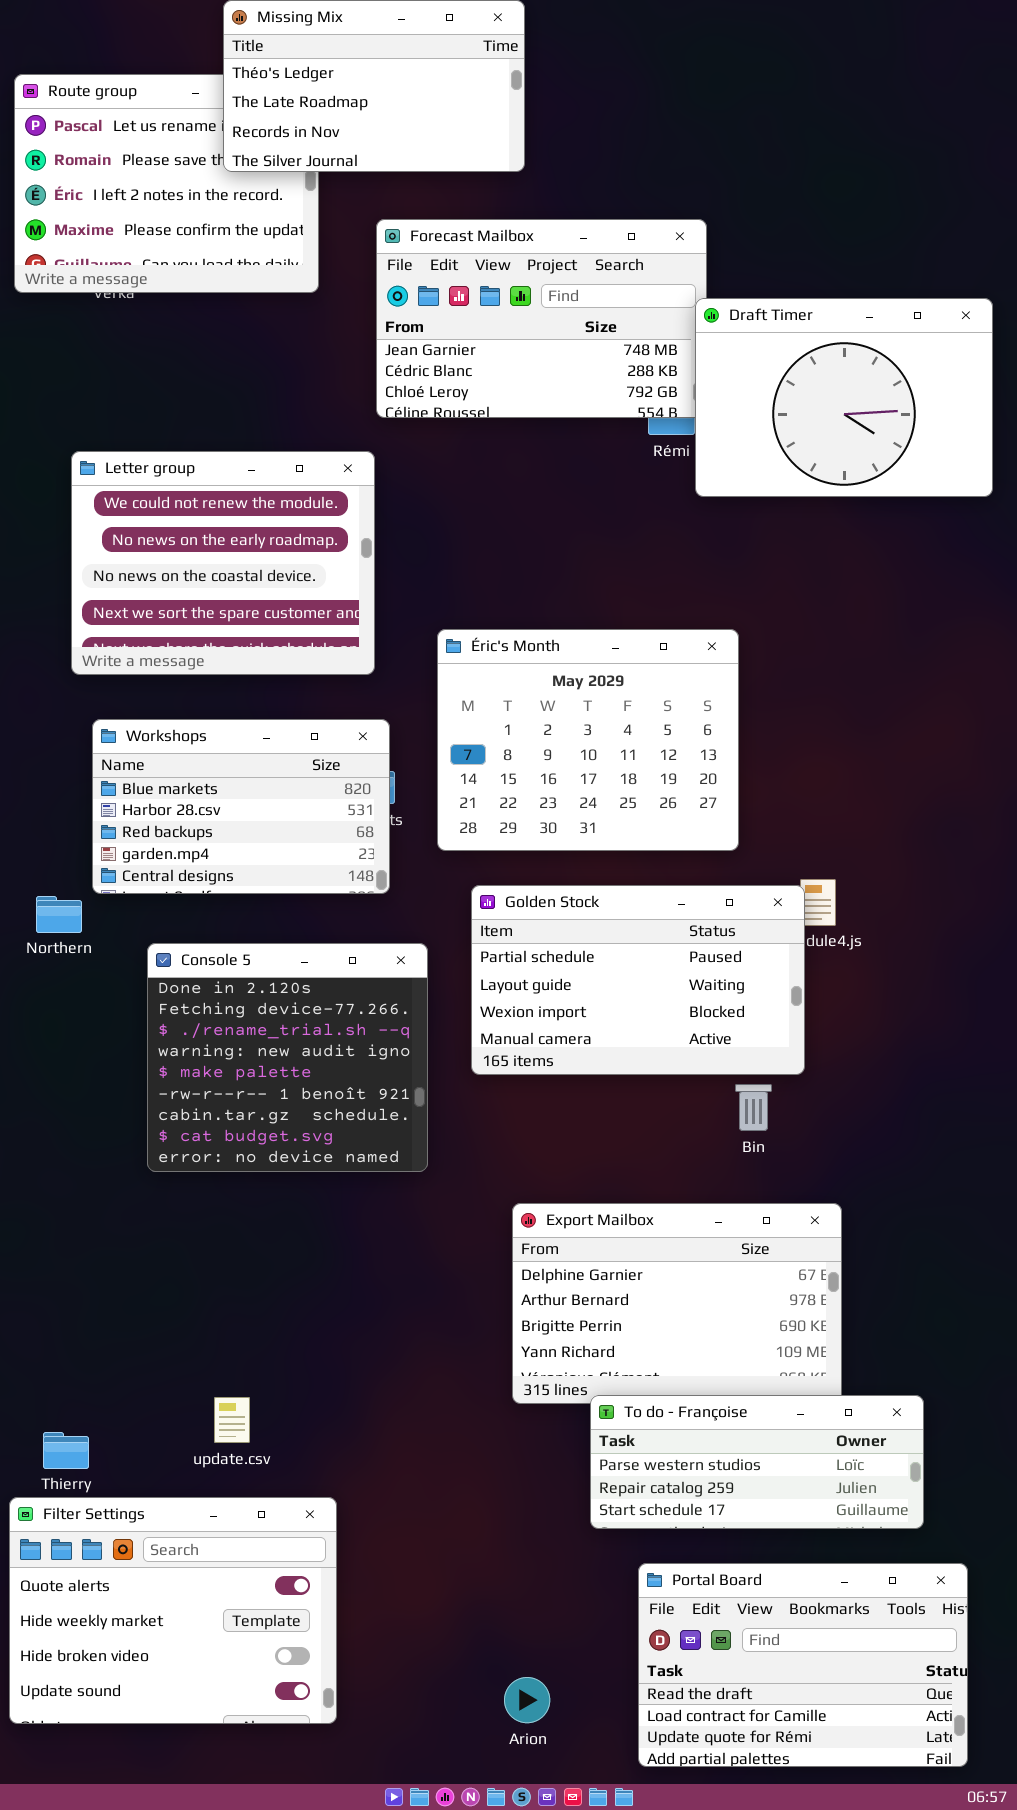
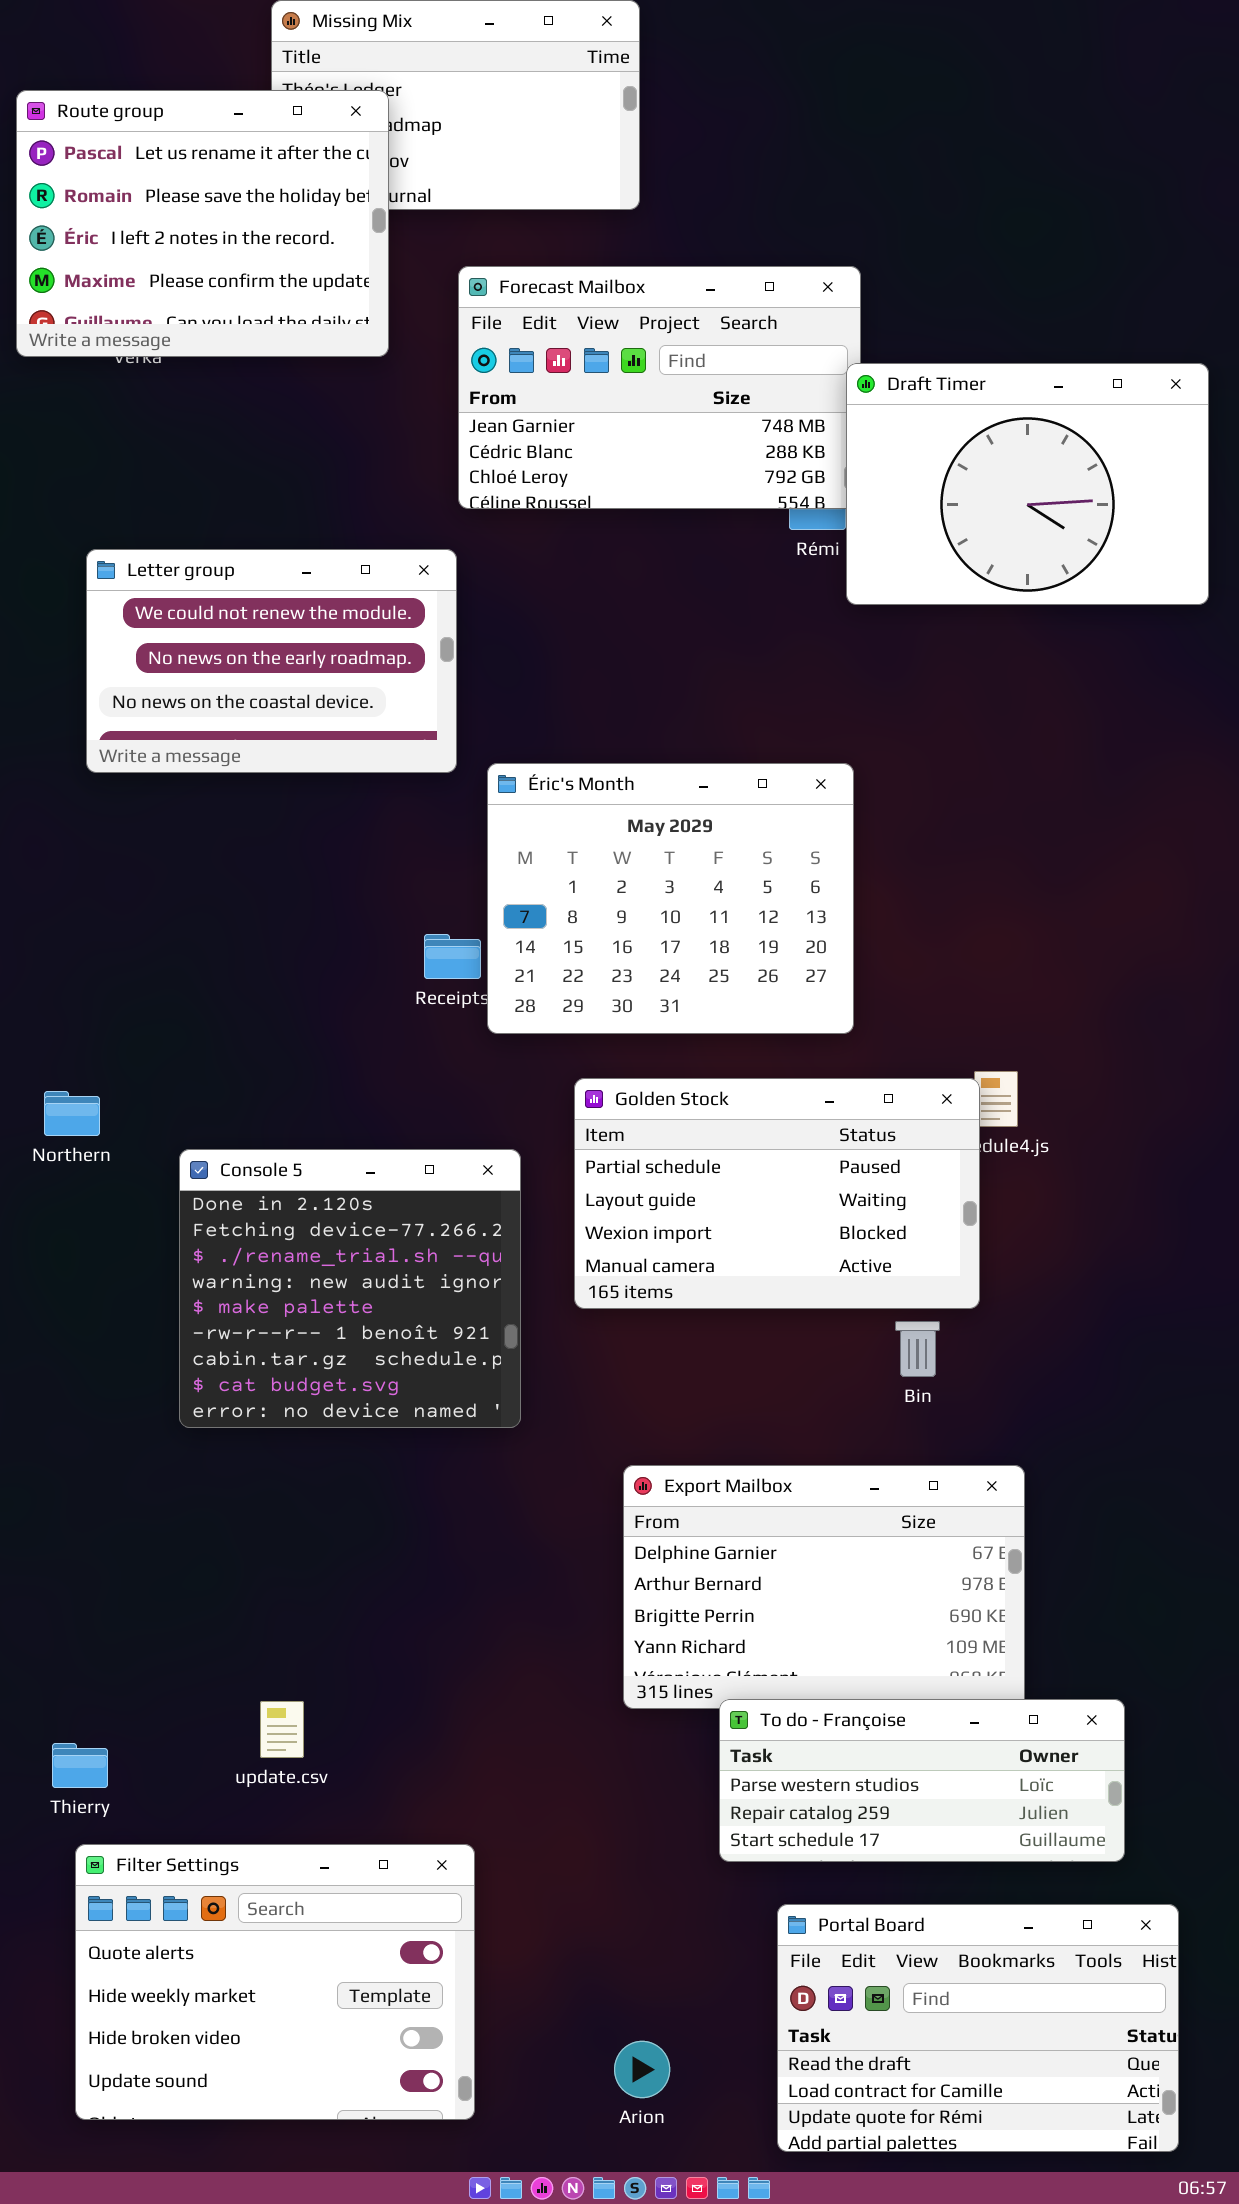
Route group: [14,74,319,293] -> [16,90,389,357], raised
Letter group: [71,451,375,675] -> [86,549,457,773], resized
Éric's Month: [437,629,739,851] -> [487,763,854,1034], moved
Workshops: [92,719,390,894] -> none, closed
Filter Settings: [9,1497,337,1724] -> [75,1844,475,2120], moved

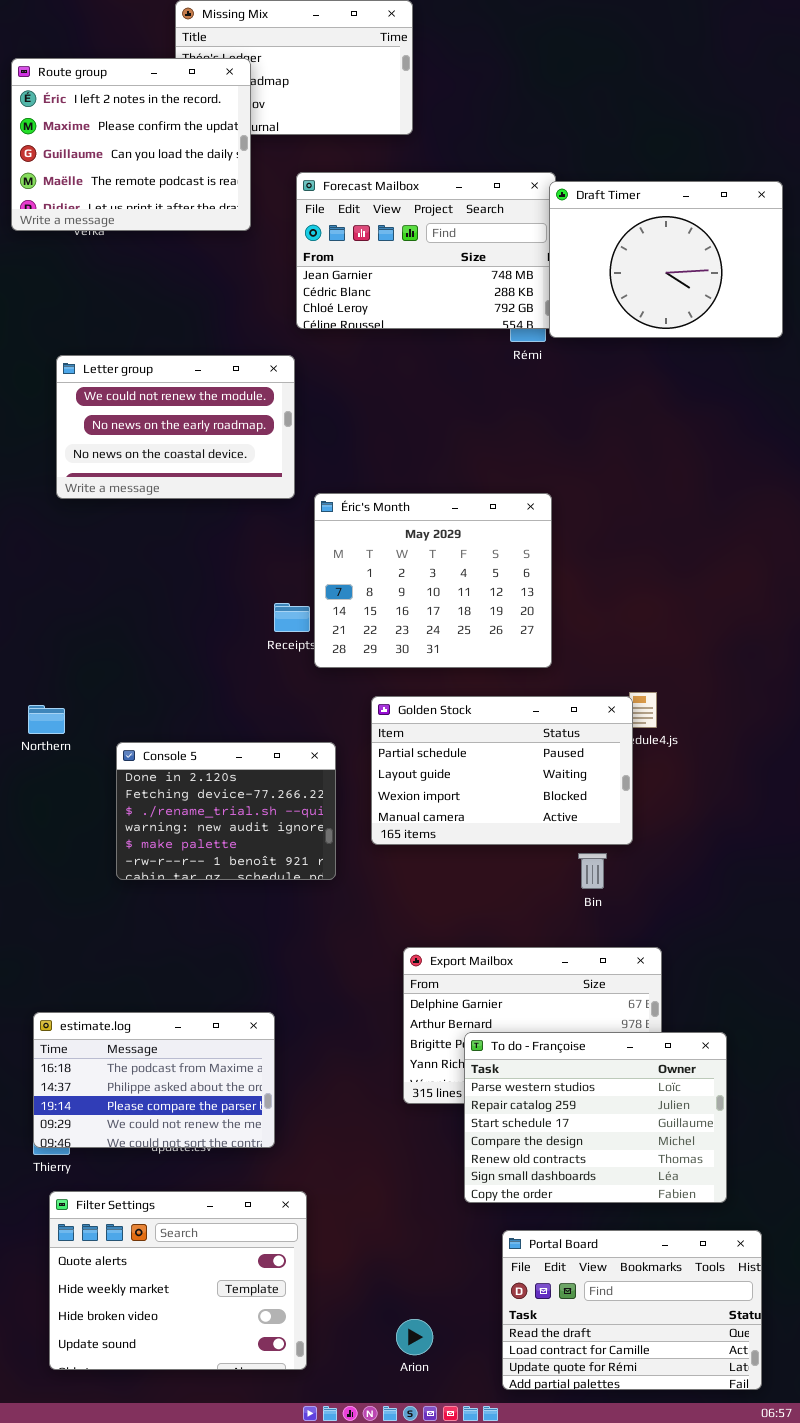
Route group: [16,90,389,357] -> [11,58,251,231], scrolled down 2 rows
Draft Timer: [846,363,1209,605] -> [549,181,783,338], moved
Console 5: [179,1149,521,1428] -> [116,742,336,880], resized
estimate.log: none -> [33,1012,275,1148], opened
To do - Françoise: [719,1699,1125,1862] -> [464,1032,727,1203], resized

